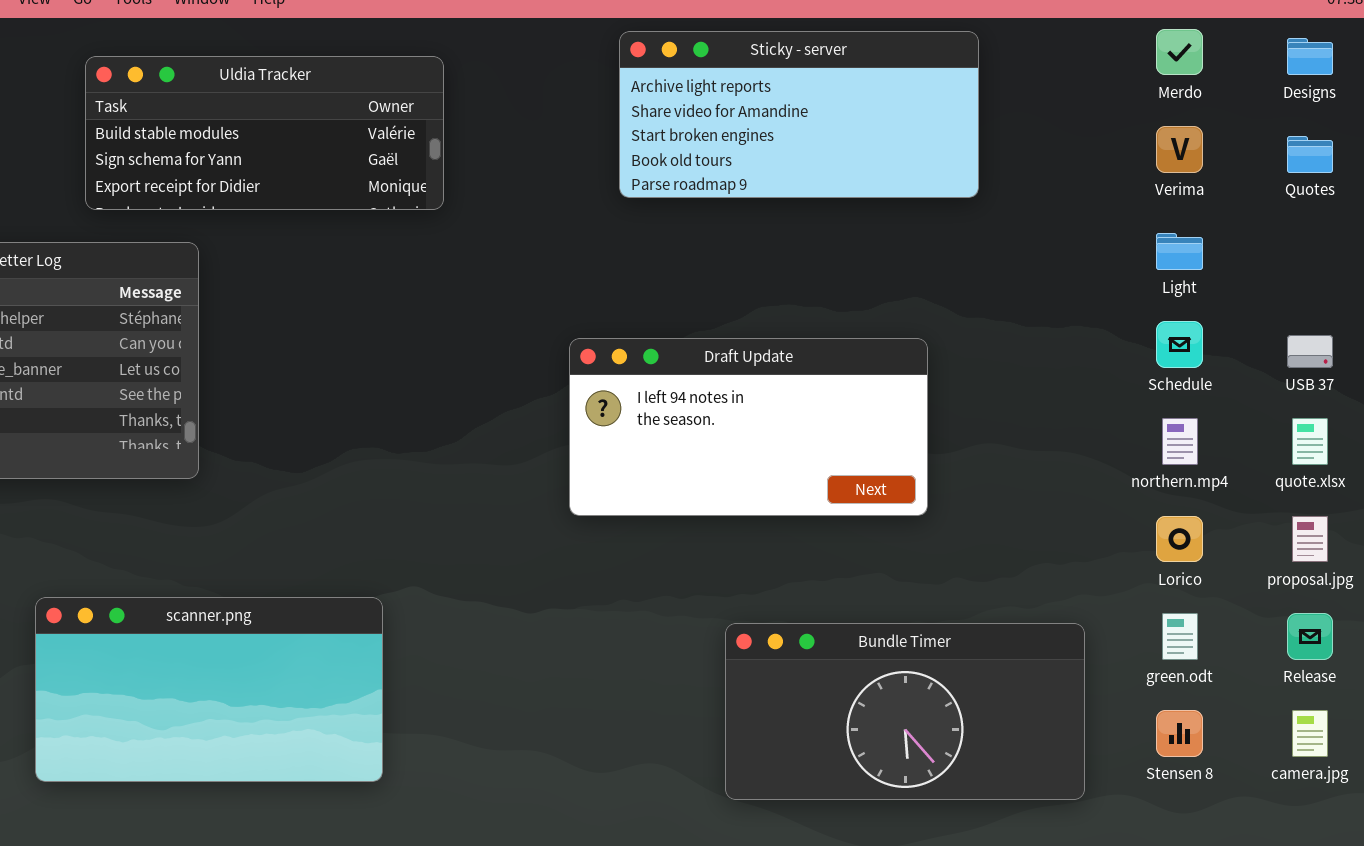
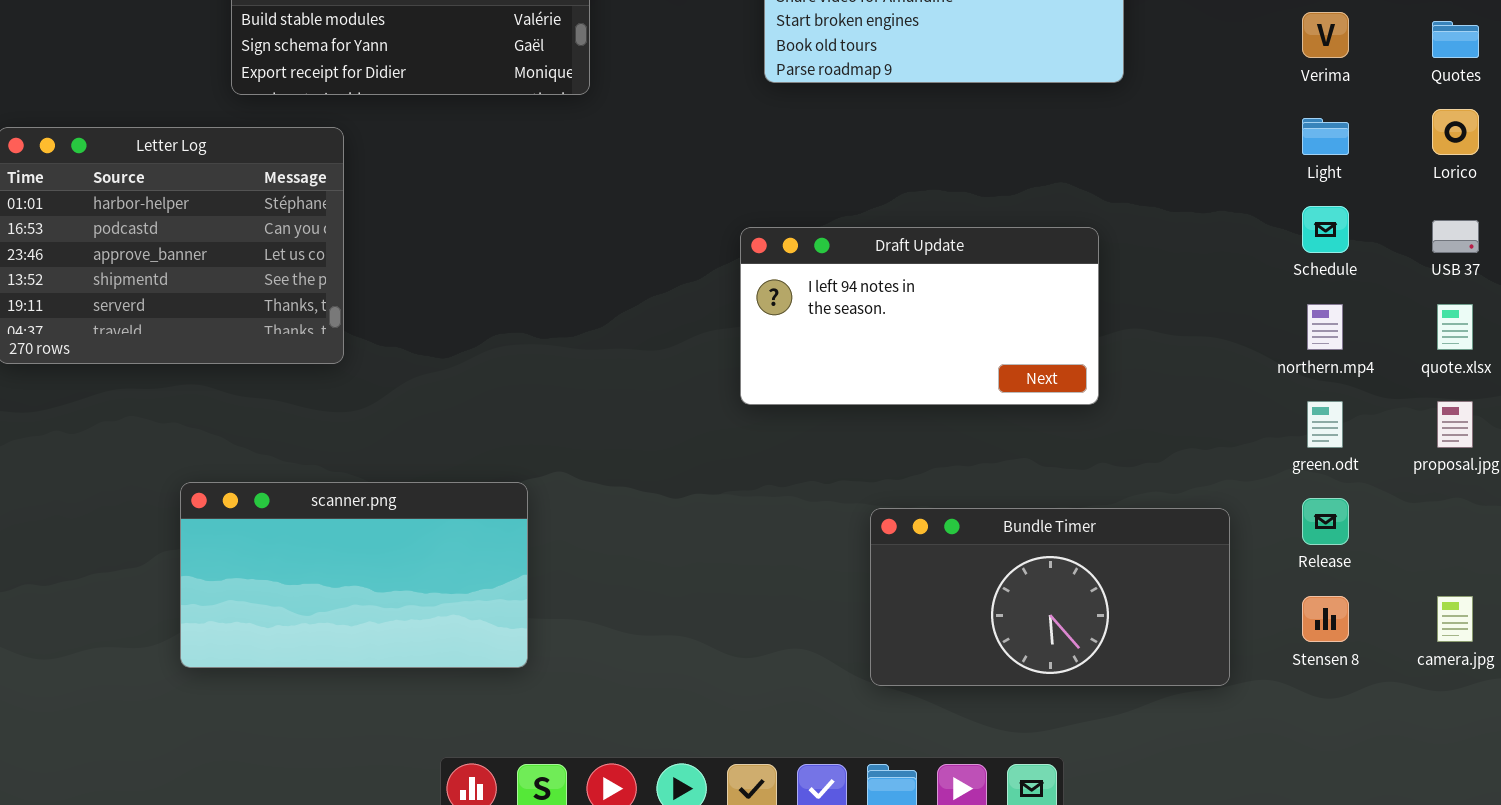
Draft Update: [569,338,928,516] -> [740,227,1099,405], moved
Lorico: [1156,516,1203,562] -> [1432,109,1479,155], moved
green.odt: [1162,613,1198,660] -> [1307,401,1343,448], moved
Release: [1287,613,1333,660] -> [1302,498,1349,545], moved

